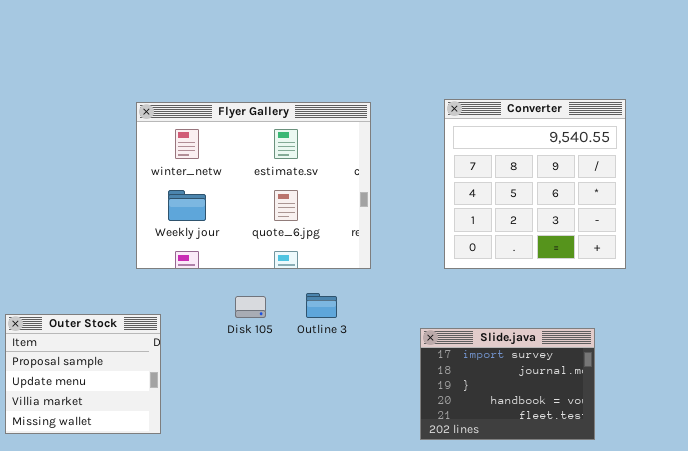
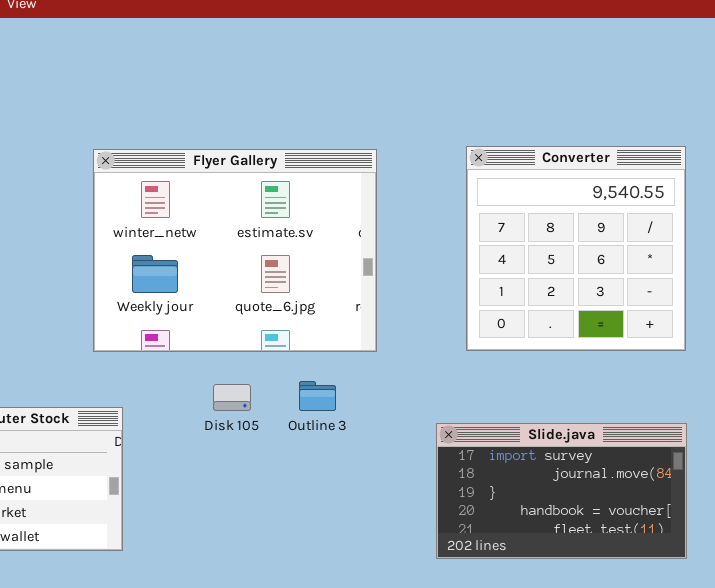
Slide.java: [420,328,595,440] -> [436,423,687,559], resized

